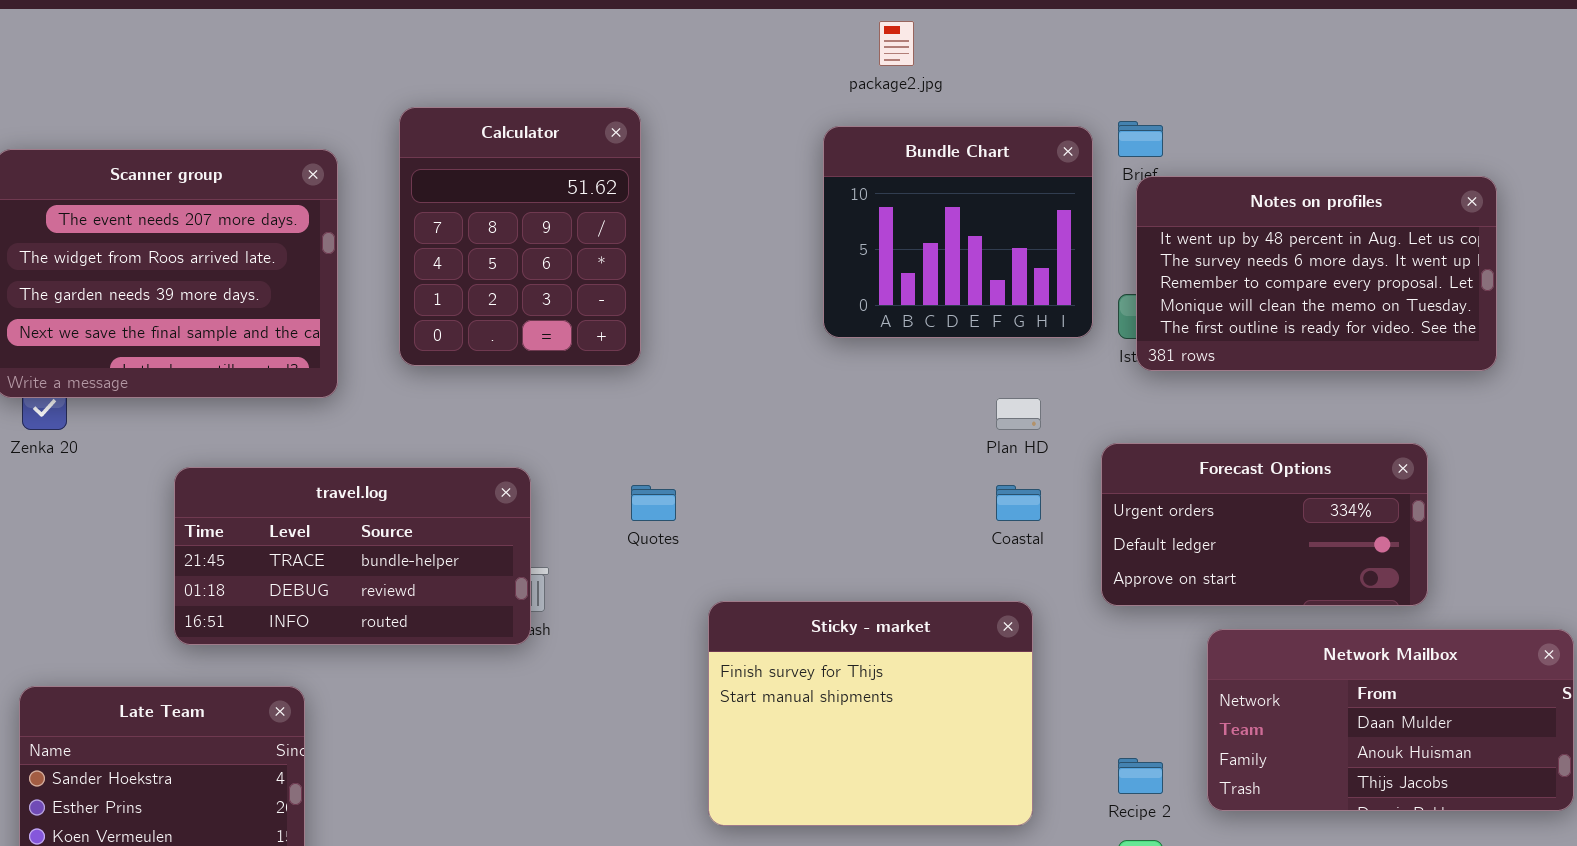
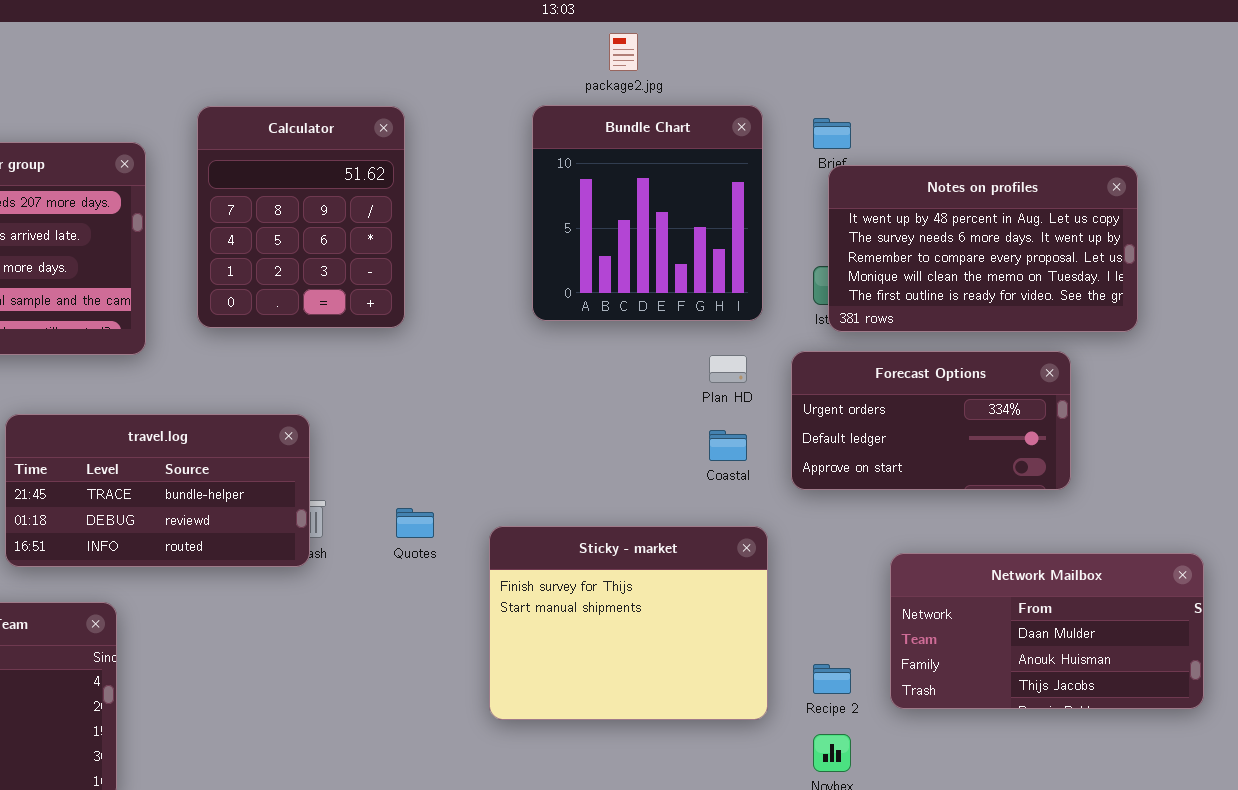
Bundle Chart: [823,126,1093,338] -> [532,105,763,321], moved, resized
Forecast Options: [1101,443,1428,606] -> [791,351,1071,490], moved
Quotes: [631,485,676,521] -> [396,508,434,538], moved
Sticky - market: [708,601,1033,826] -> [489,526,768,720], moved

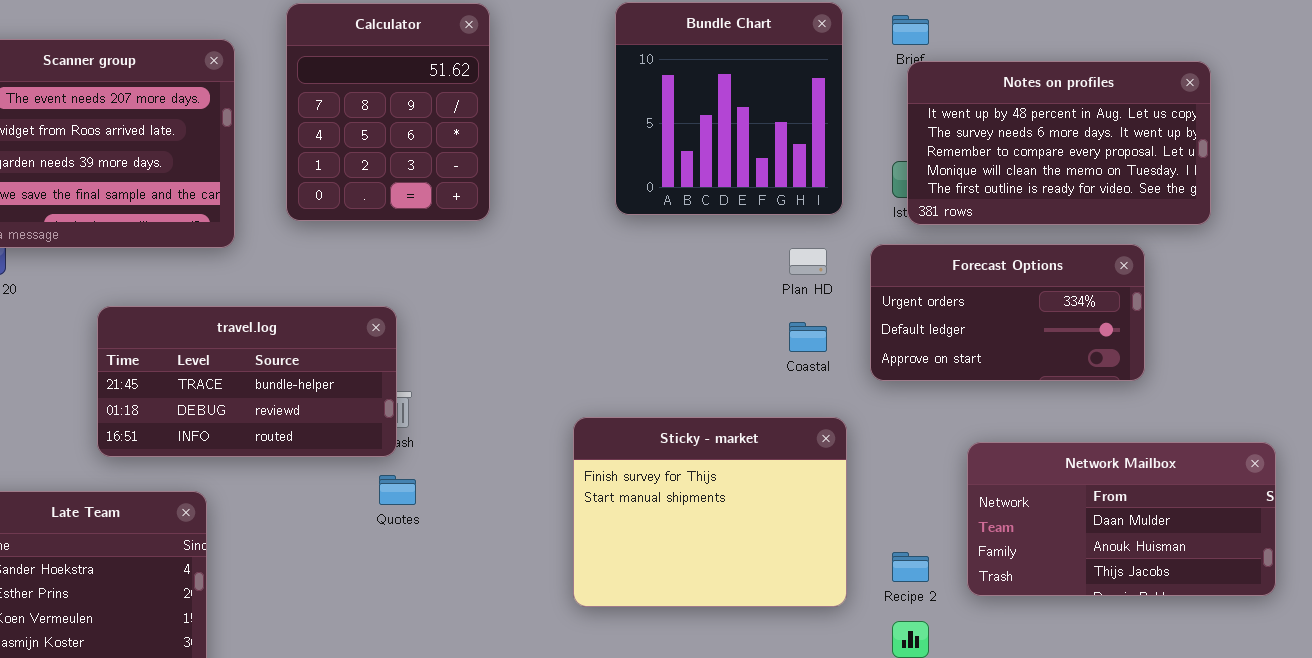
Quotes: [396,508,434,538] -> [379,475,416,505], moved

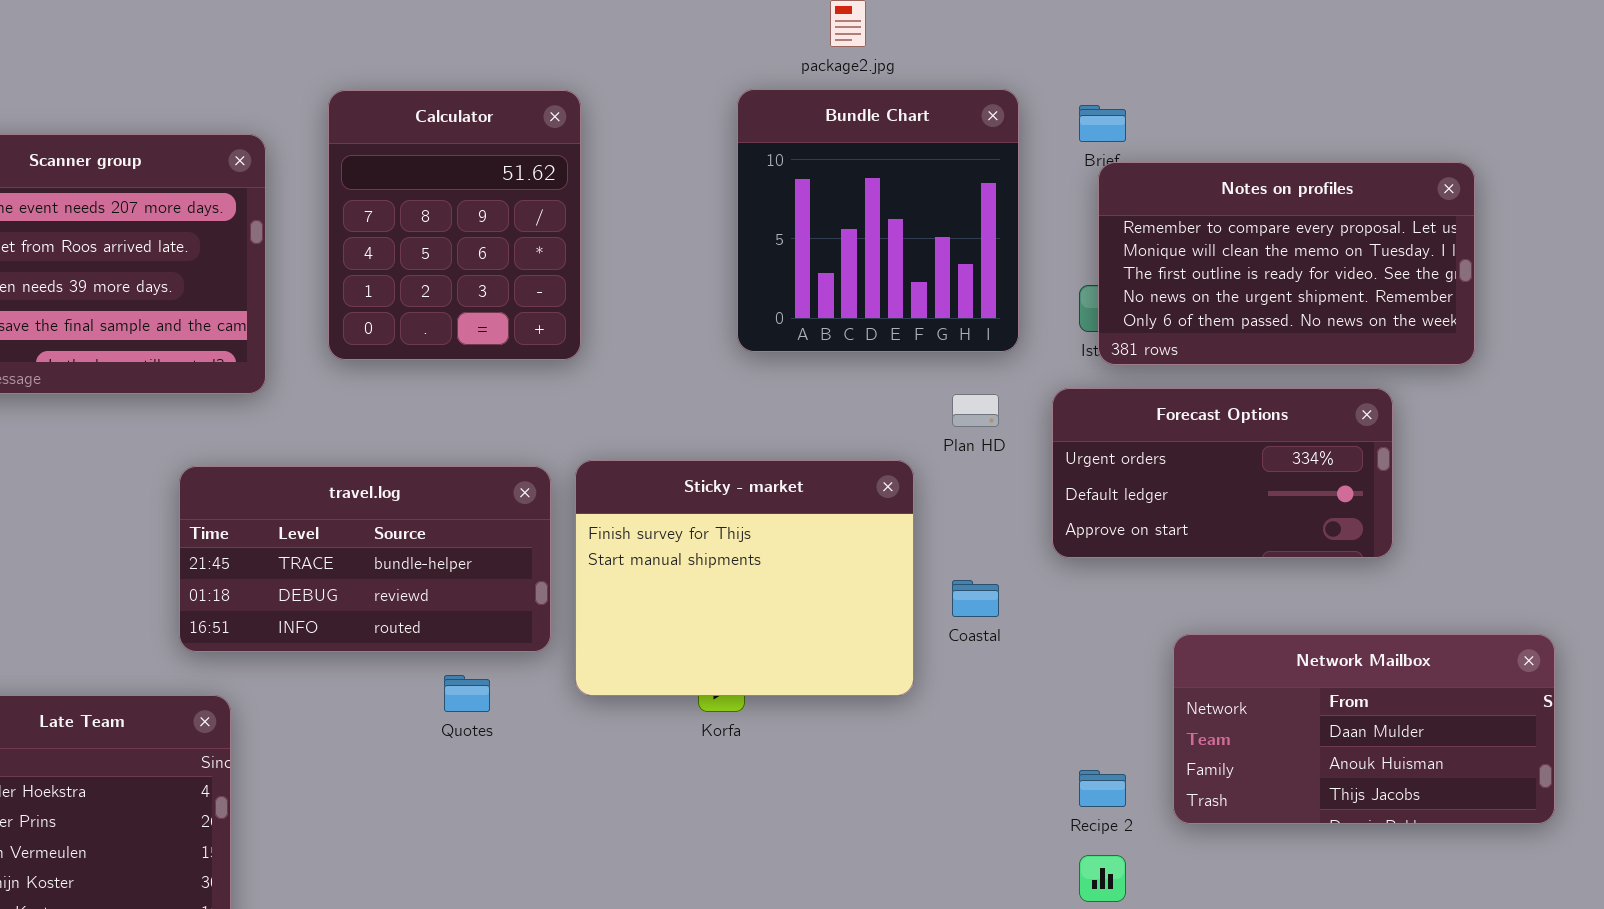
Notes on profiles: [907,61,1211,225] -> [1098,162,1475,365], scrolled down 2 rows
travel.log: [97,306,397,457] -> [179,466,551,652], moved
Coastal: [789,322,827,352] -> [952,580,999,617], moved
Sticky - market: [573,417,847,607] -> [575,460,914,696], moved

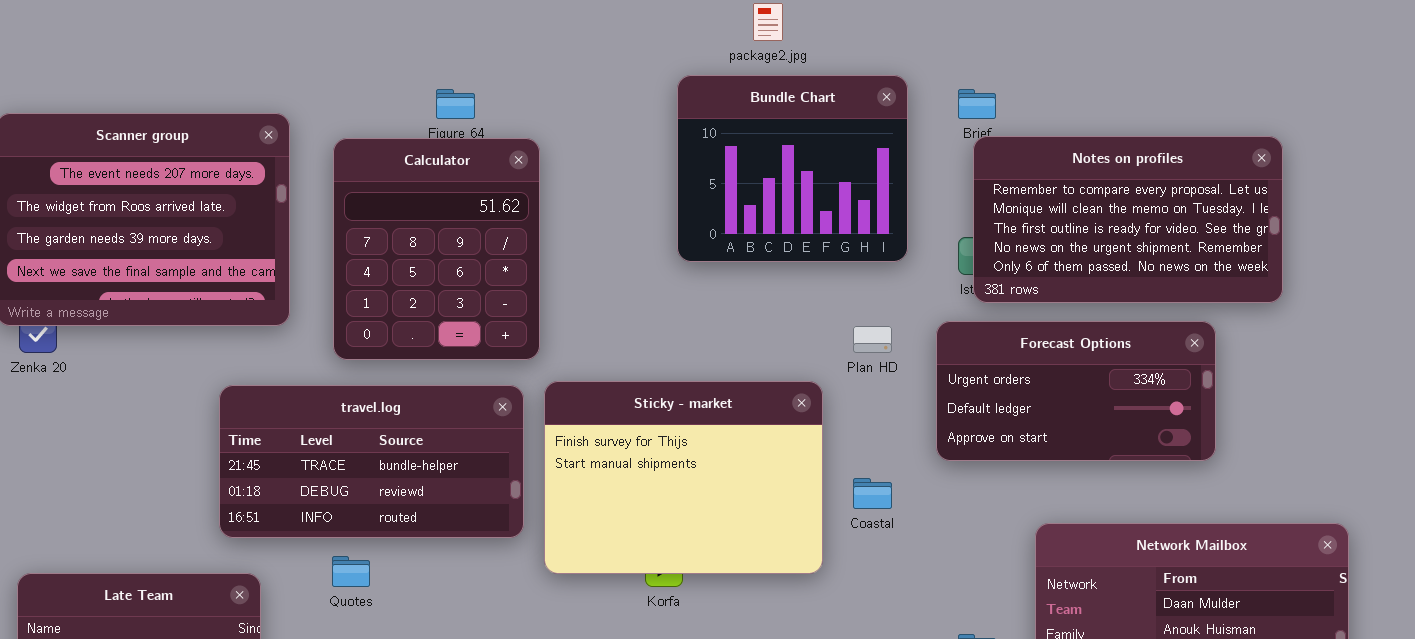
Bundle Chart: [737,89,1019,352] -> [677,75,908,262], resized
Calculator: [328,90,581,360] -> [333,138,540,360], moved
Quotes: [444,675,490,712] -> [332,556,370,587], moved

